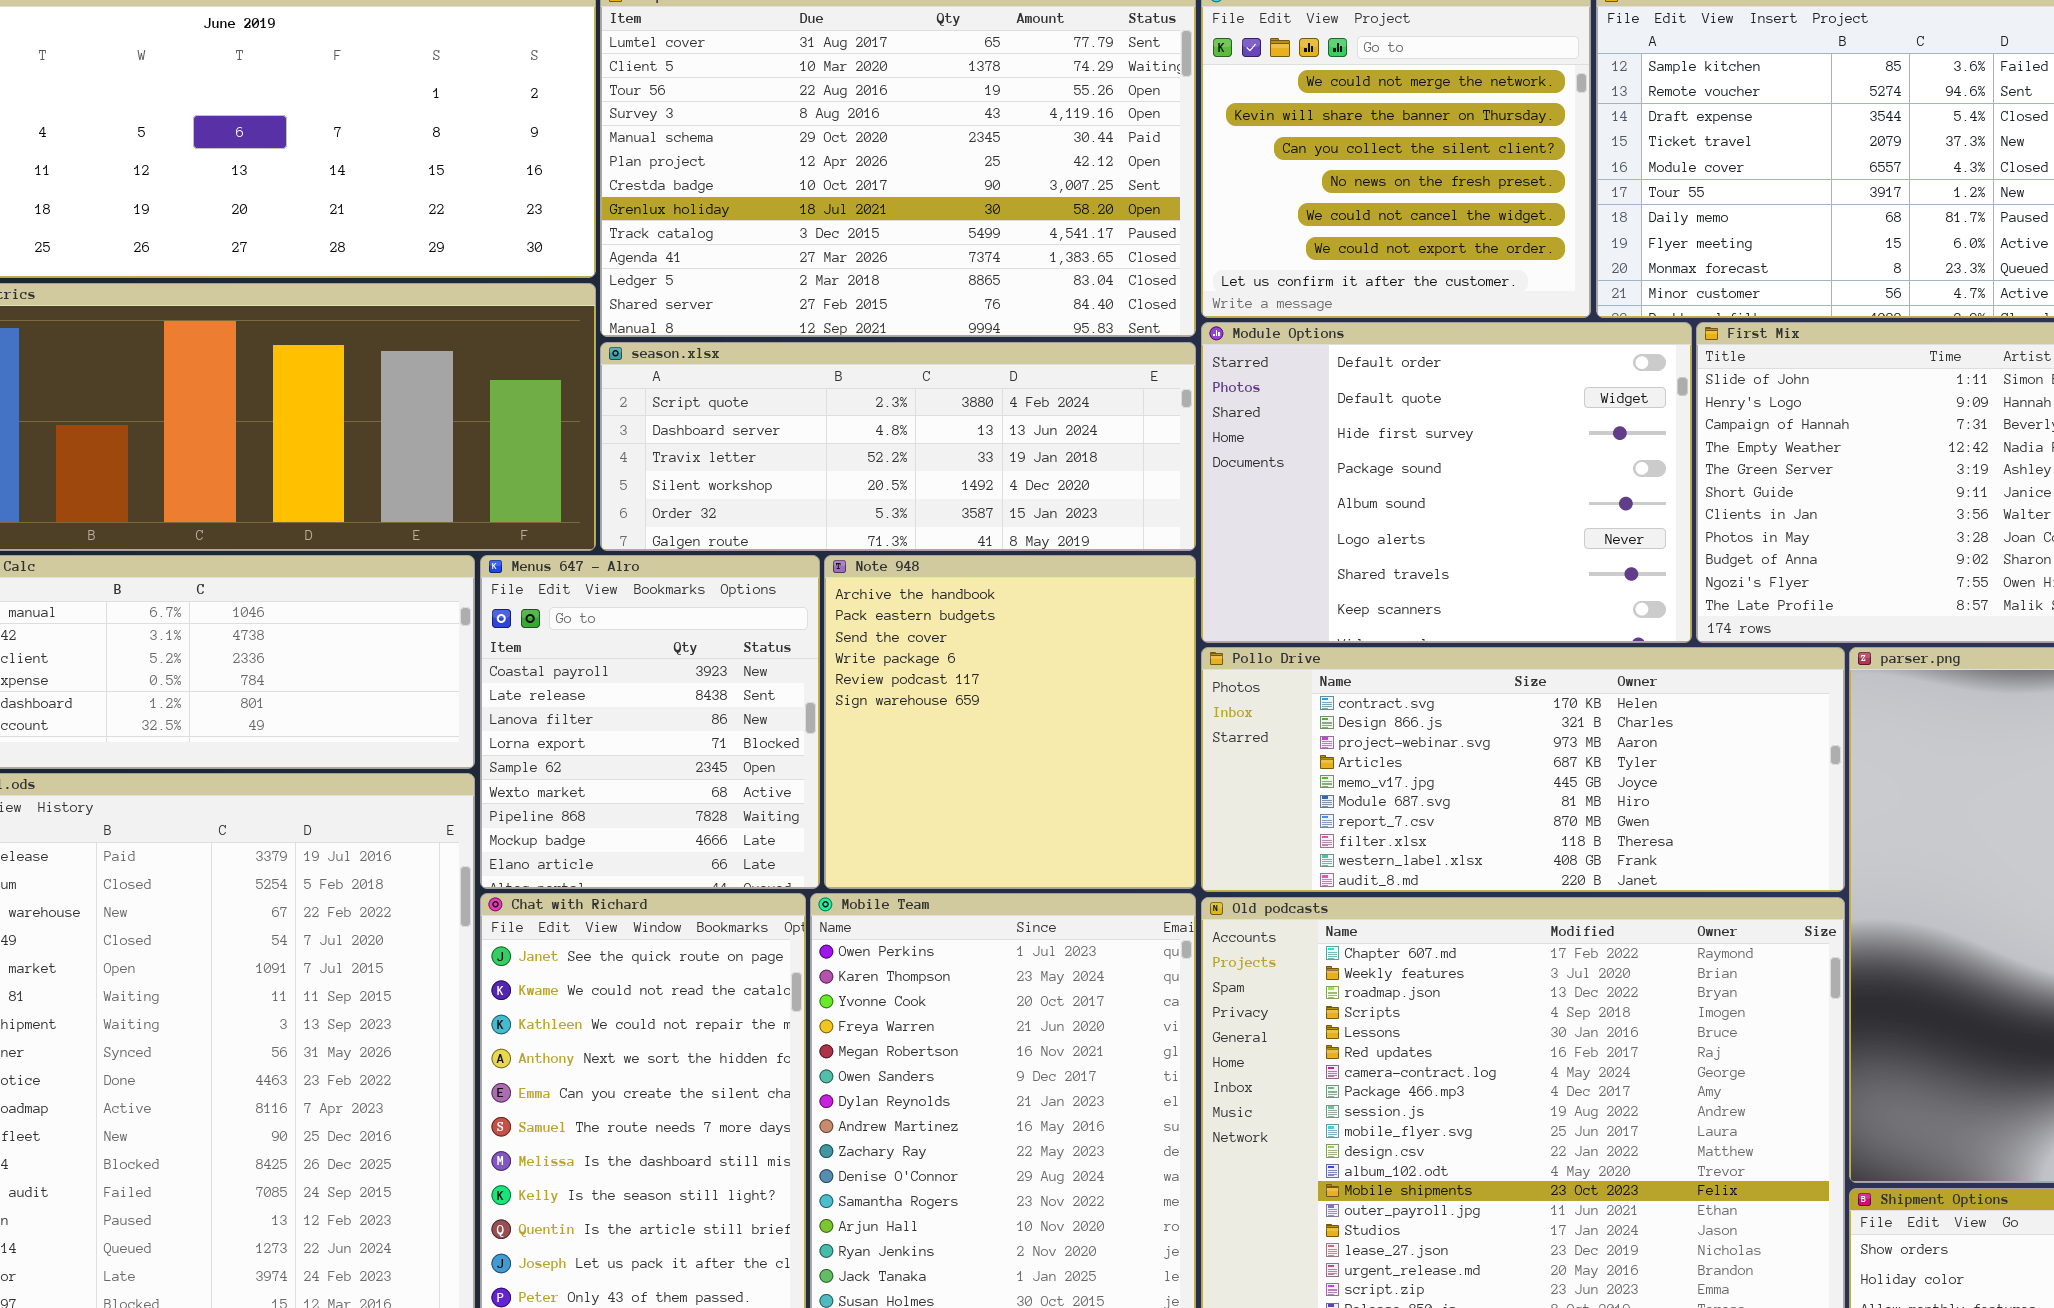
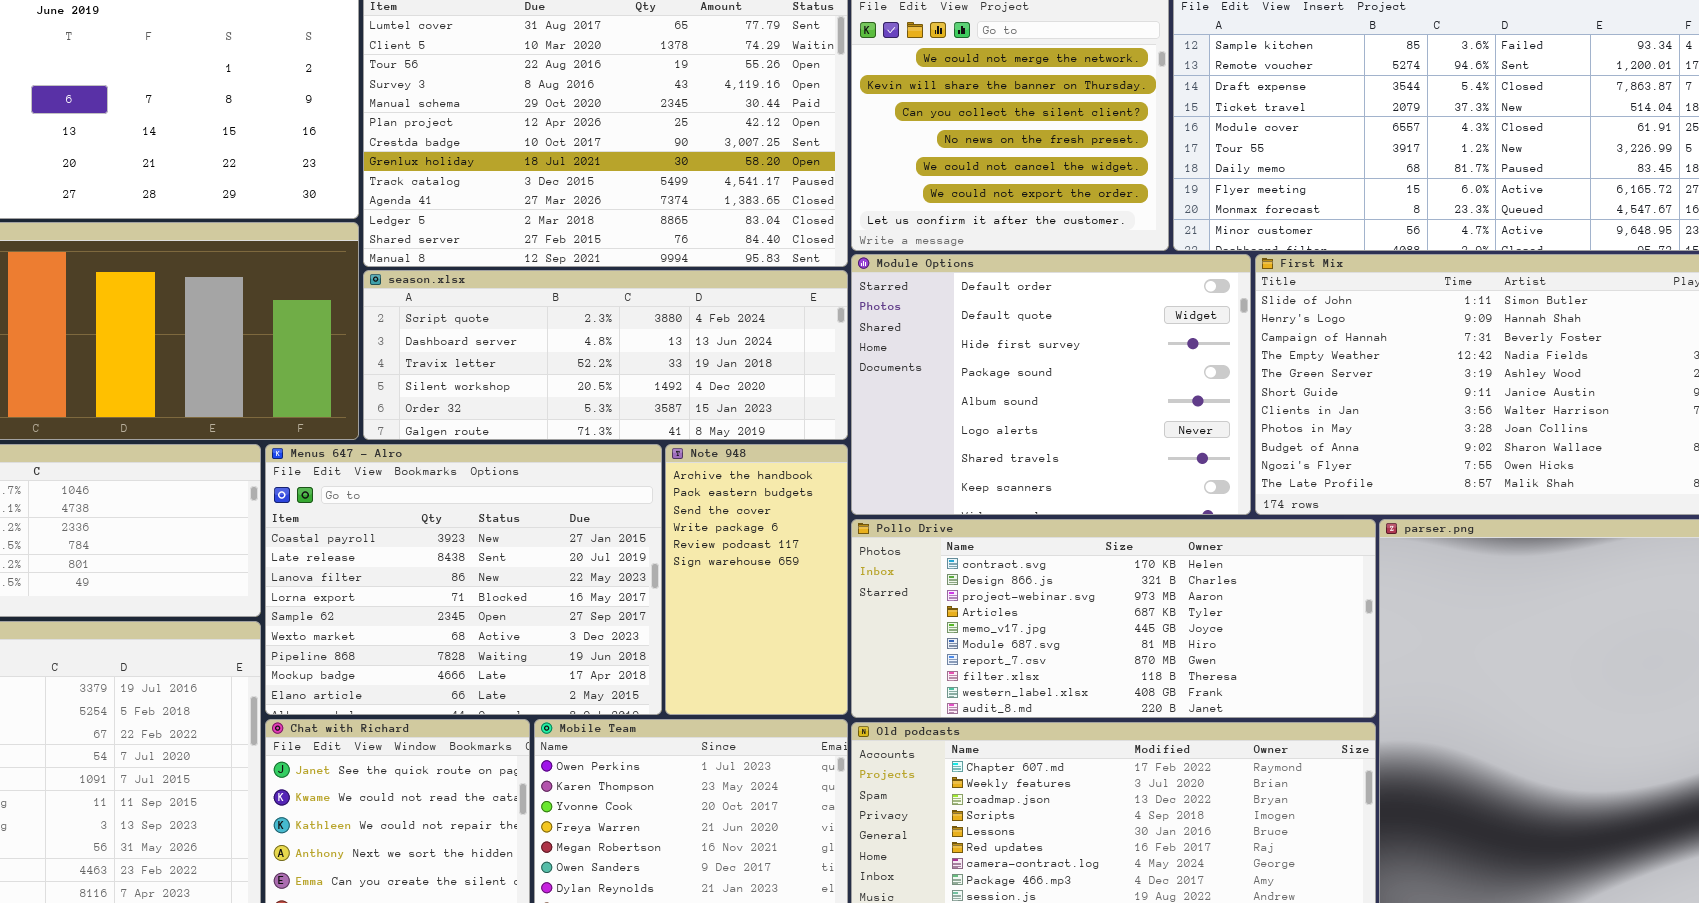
Menus 647 - Alro: [480,555,820,889] -> [265,444,662,715], resized
Note 948: [824,555,1196,889] -> [665,444,848,715], resized

